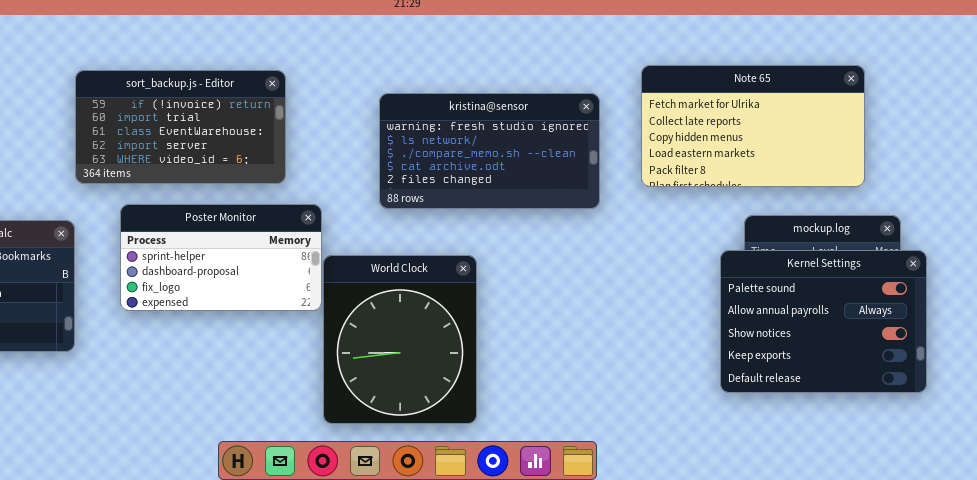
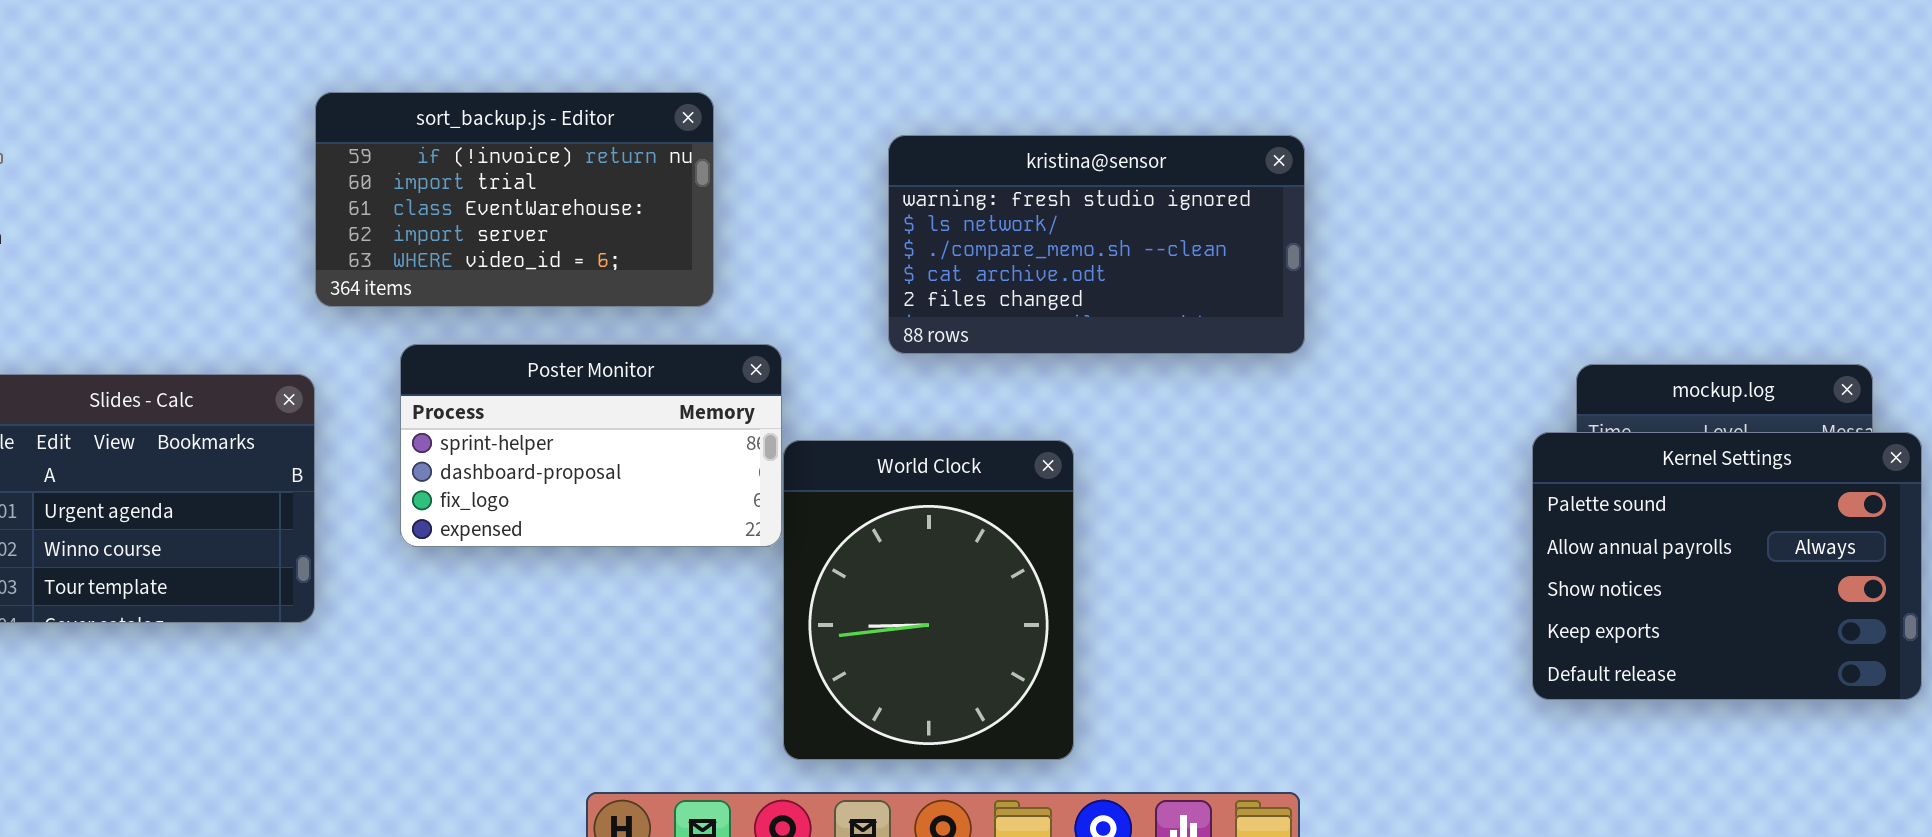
Note 65: [641,65,865,187] -> none, closed

